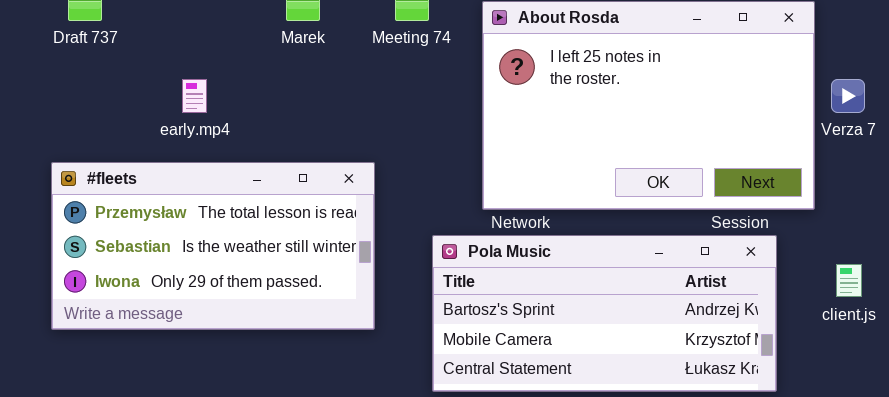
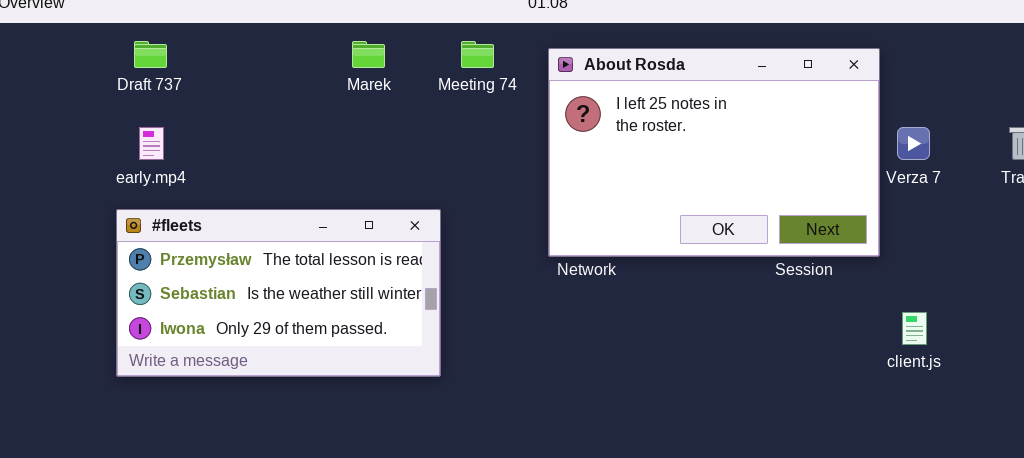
early.mp4: [182,79,207,113] -> [139,127,164,160], moved
Pola Music: [432,235,777,392] -> none, closed

